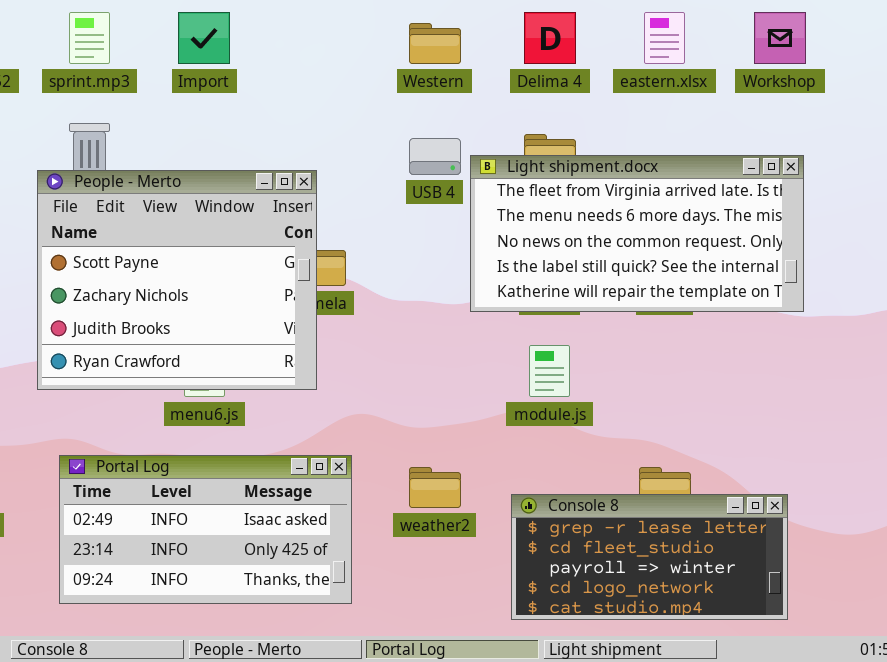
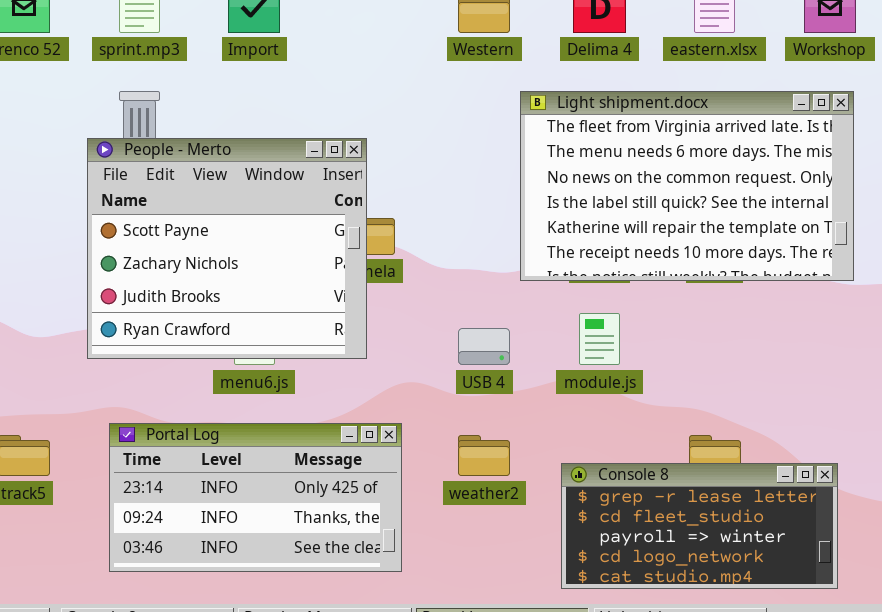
USB 4: [409,138,461,175] -> [458,328,510,365], moved
Light shipment.docx: [470,155,804,312] -> [520,91,854,281], resized
Portal Log: [59,455,352,604] -> [109,423,402,572], scrolled down 1 row

